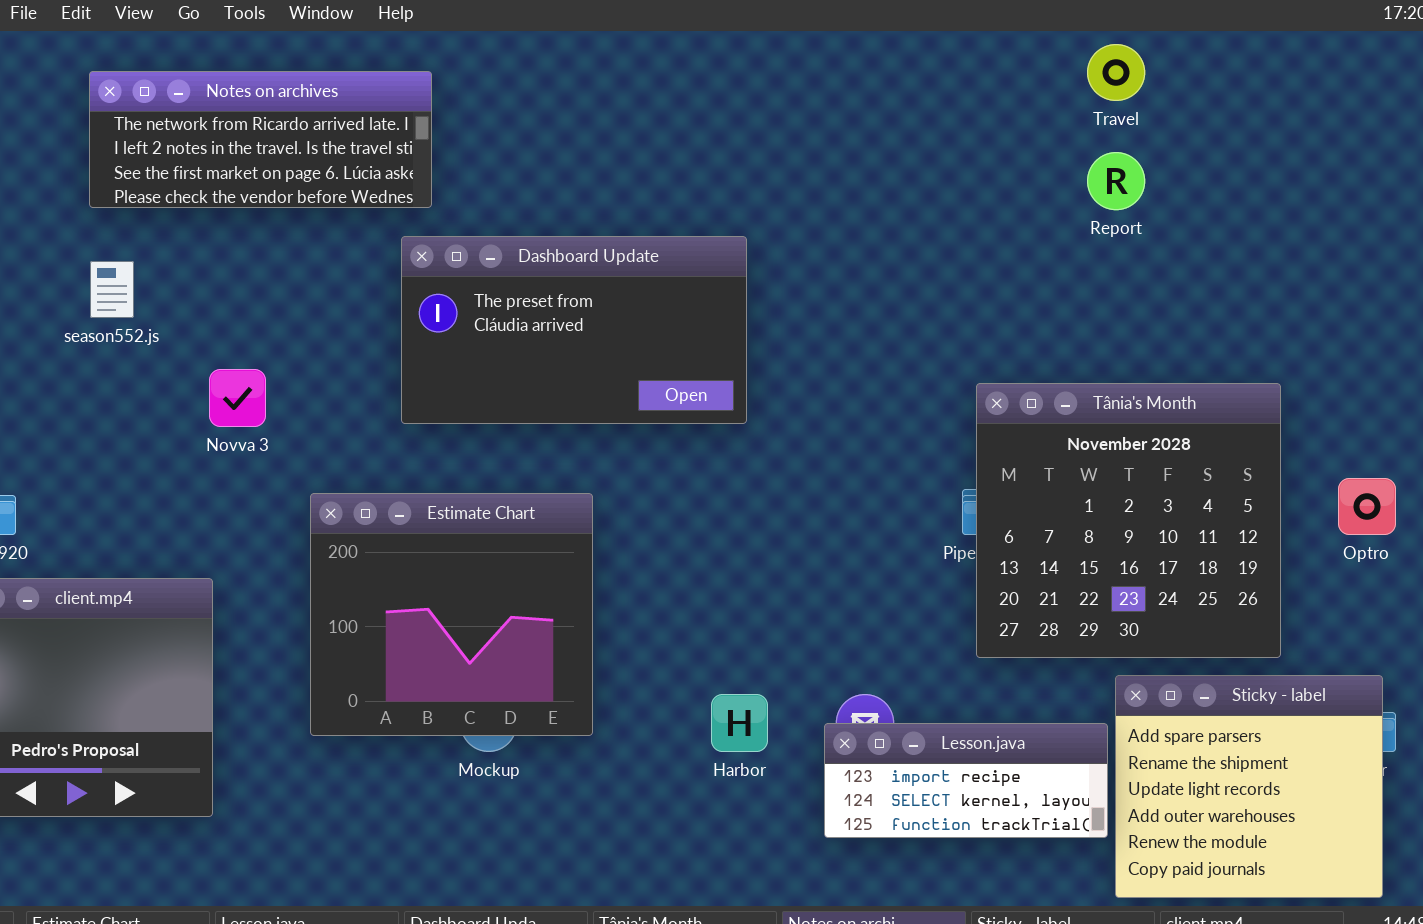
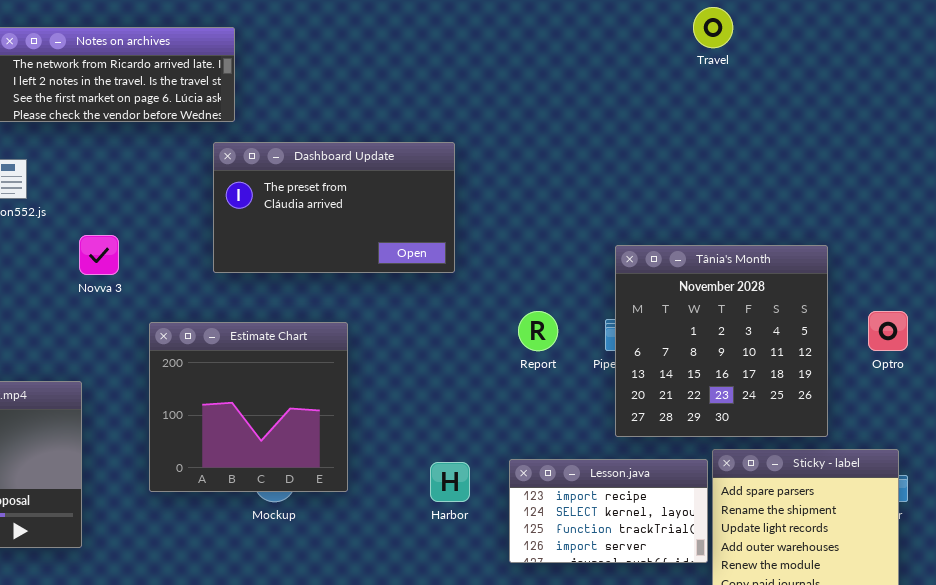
Report: [1087,152,1145,210] -> [518,311,558,351], moved
Lesson.java: [824,723,1108,838] -> [509,459,708,563], resized

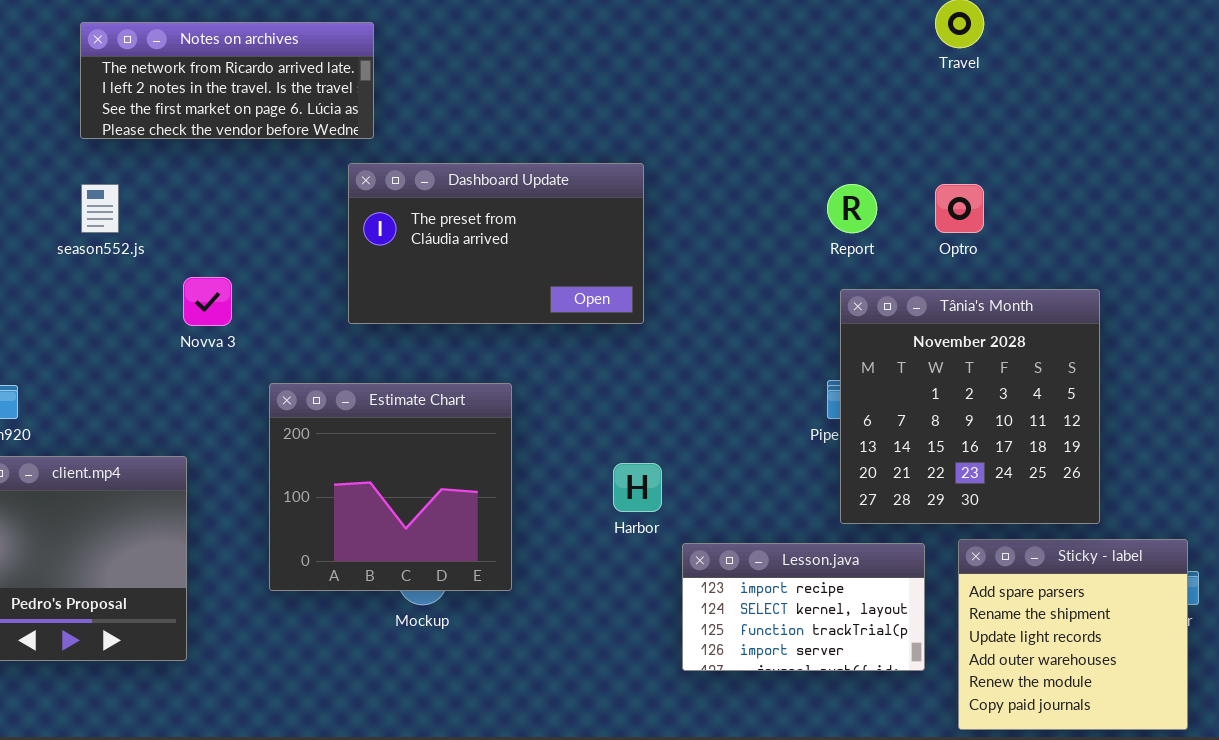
Report: [518,311,558,351] -> [827,184,877,233], moved
Optro: [868,311,908,351] -> [935,184,984,233], moved
Lesson.java: [509,459,708,563] -> [682,543,925,671], moved
Harbor: [430,462,470,502] -> [613,463,662,512], moved

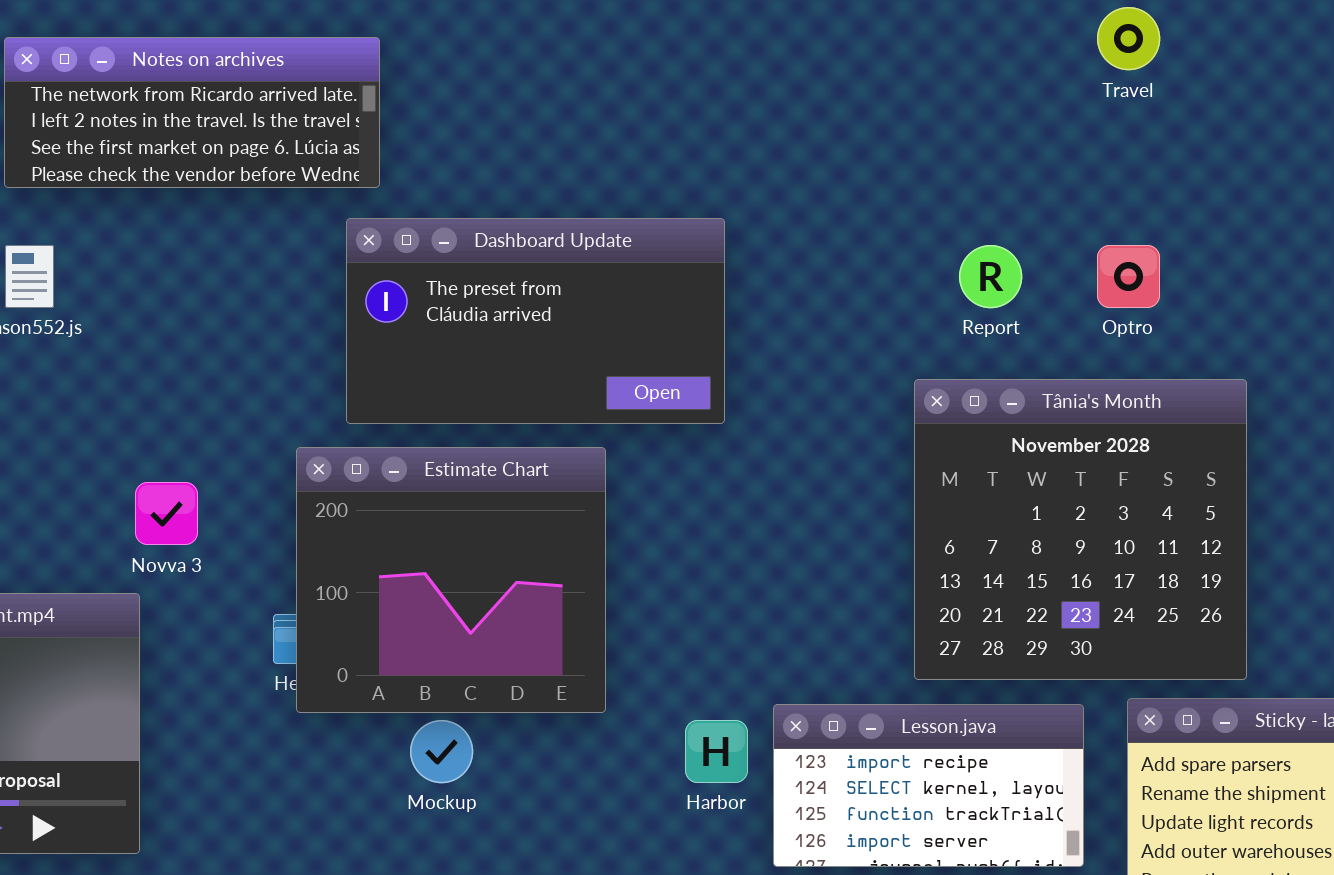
Novva 3: [183,277,232,326] -> [135,482,198,545], moved
Tânia's Month: [840,289,1100,524] -> [914,379,1247,680], moved
Estimate Chart: [269,383,512,591] -> [296,447,606,713], moved
Harbor: [613,463,662,512] -> [685,720,748,783], moved

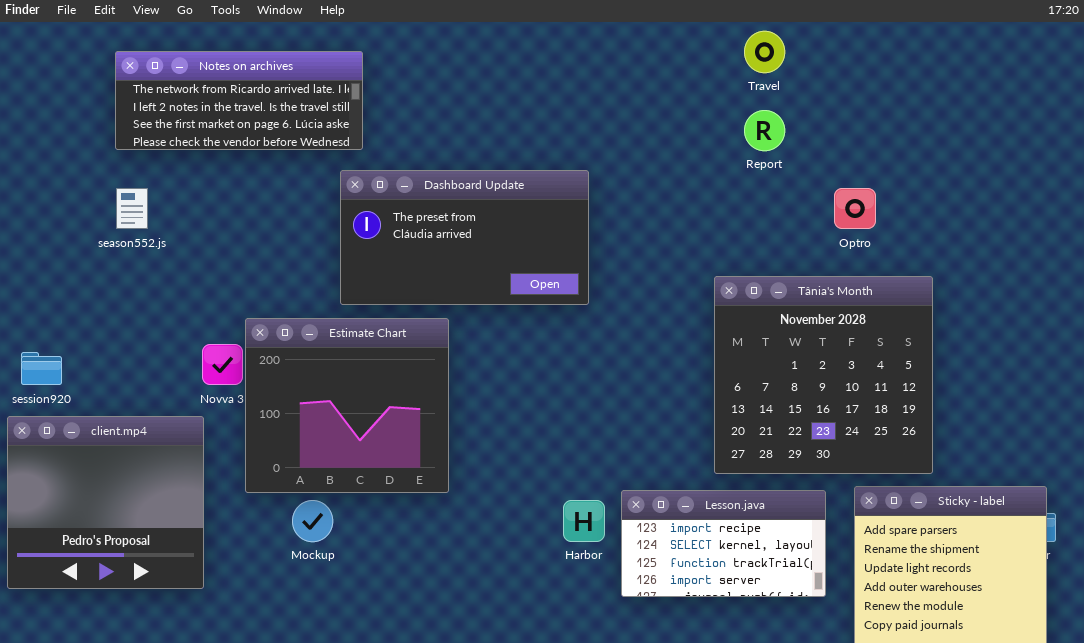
Travel: [1097,7,1160,70] -> [744,31,785,73], moved
Report: [959,245,1022,308] -> [744,110,785,151], moved
Estimate Chart: [296,447,606,713] -> [245,318,449,493], moved
Mockup: [410,720,473,783] -> [292,500,333,542], moved

